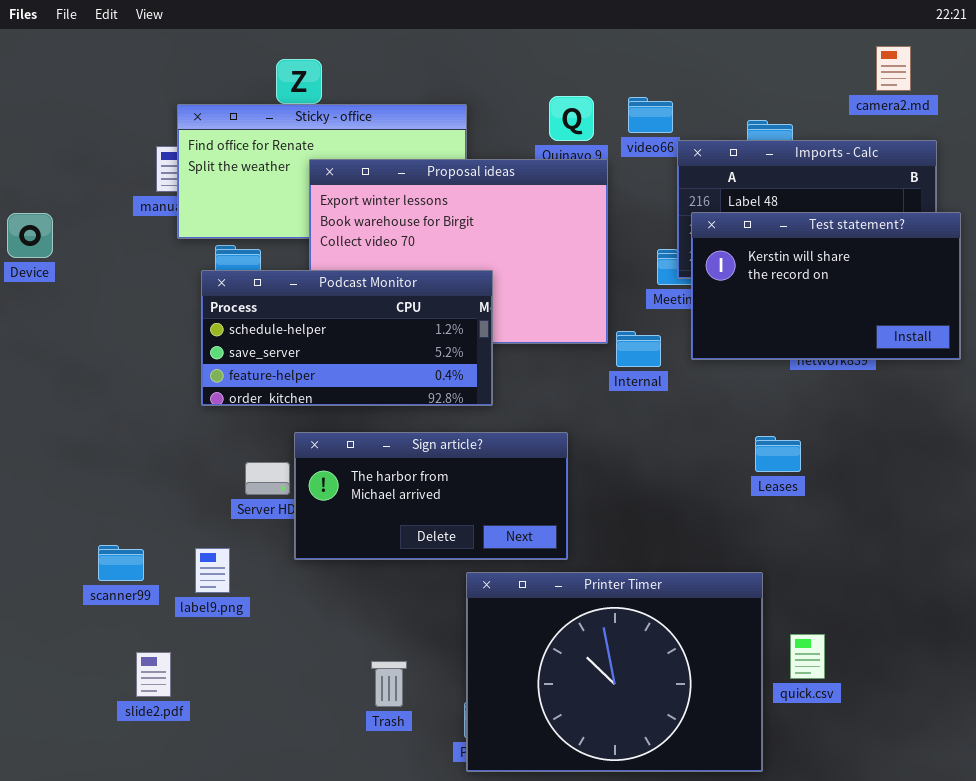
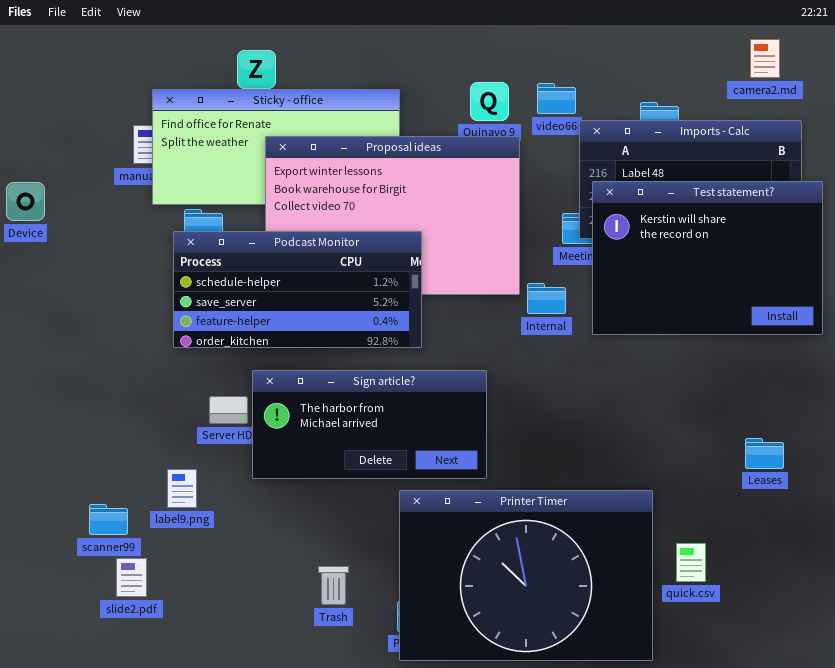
Test statement?: [691,212,961,360] -> [592,181,823,335], resized
Leases: [755,436,801,472] -> [745,438,784,469], moved
scanner99: [98,545,144,581] -> [89,504,128,535], moved

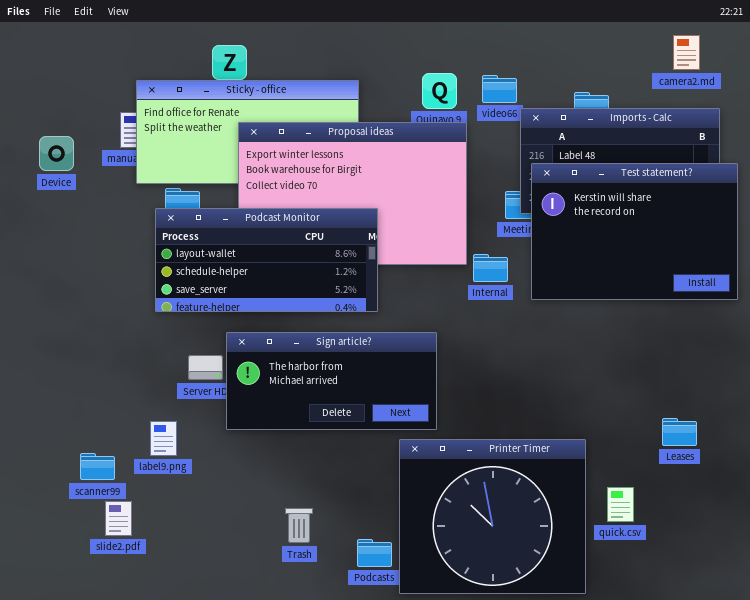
Device: [6,182,45,221] -> [39,136,74,171], moved
Podcast Monitor: [173,231,422,348] -> [155,208,378,312], scrolled up 1 row
Leases: [745,438,784,469] -> [662,418,697,446], moved
Printer Timer: [399,490,653,661] -> [399,439,586,594], resized

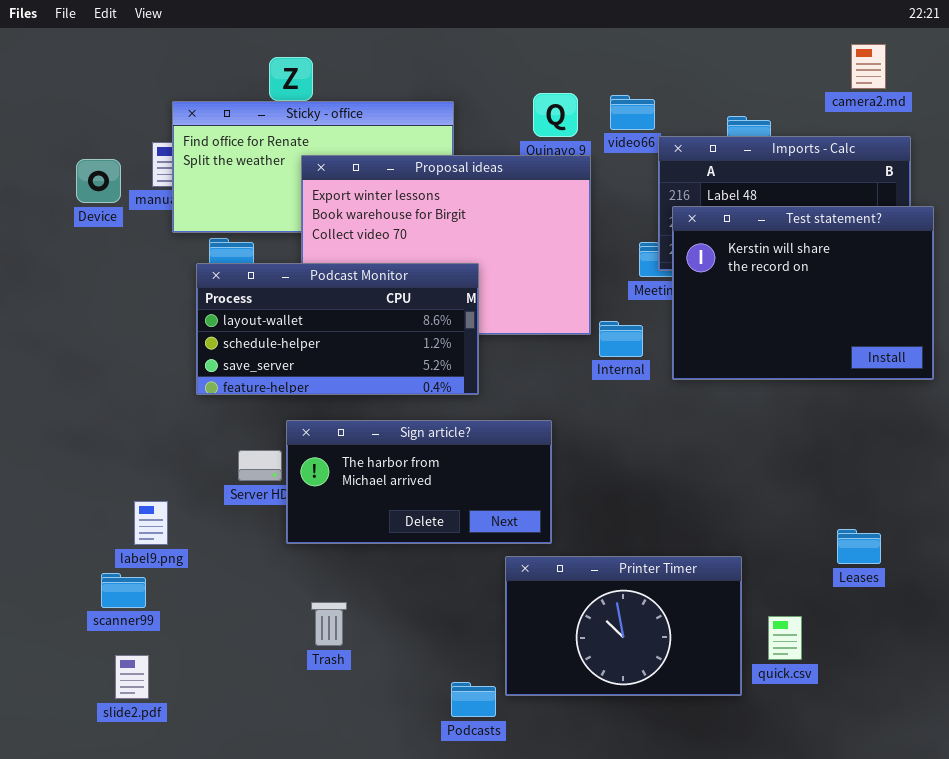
Device: [39,136,74,171] -> [76,159,121,203], moved
label9.png: [150,421,177,456] -> [134,501,168,545], moved
Printer Timer: [399,439,586,594] -> [505,556,742,696], resized
slide2.pdf: [105,501,132,536] -> [115,655,149,699], moved
Trash: [285,508,313,543] -> [311,602,347,646], moved

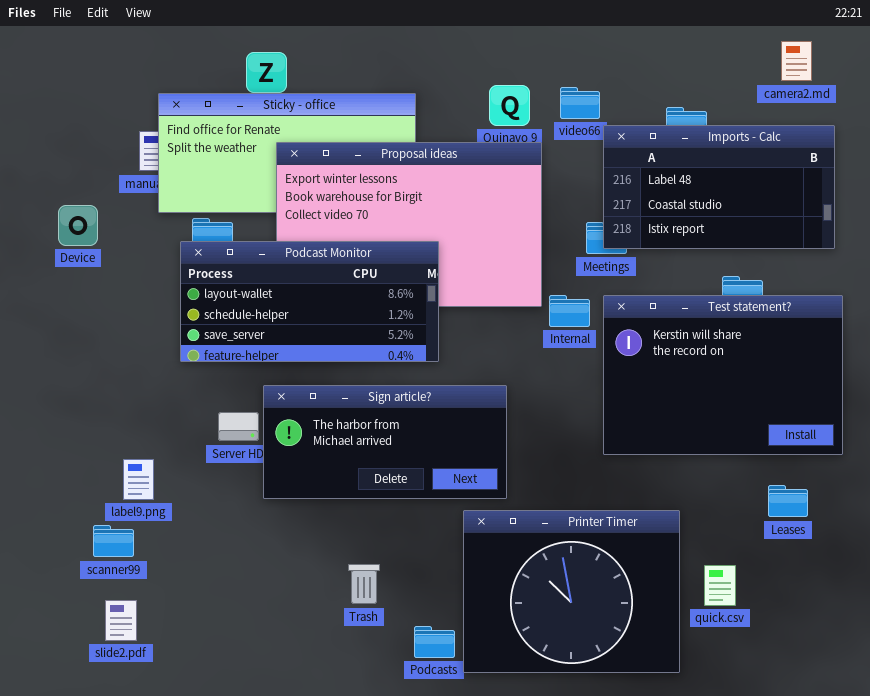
Device: [76,159,121,203] -> [58,205,98,246], moved
Test statement?: [672,206,934,380] -> [603,295,843,455], moved
Printer Timer: [505,556,742,696] -> [463,510,680,673], resized
Trash: [311,602,347,646] -> [348,564,380,604], moved

